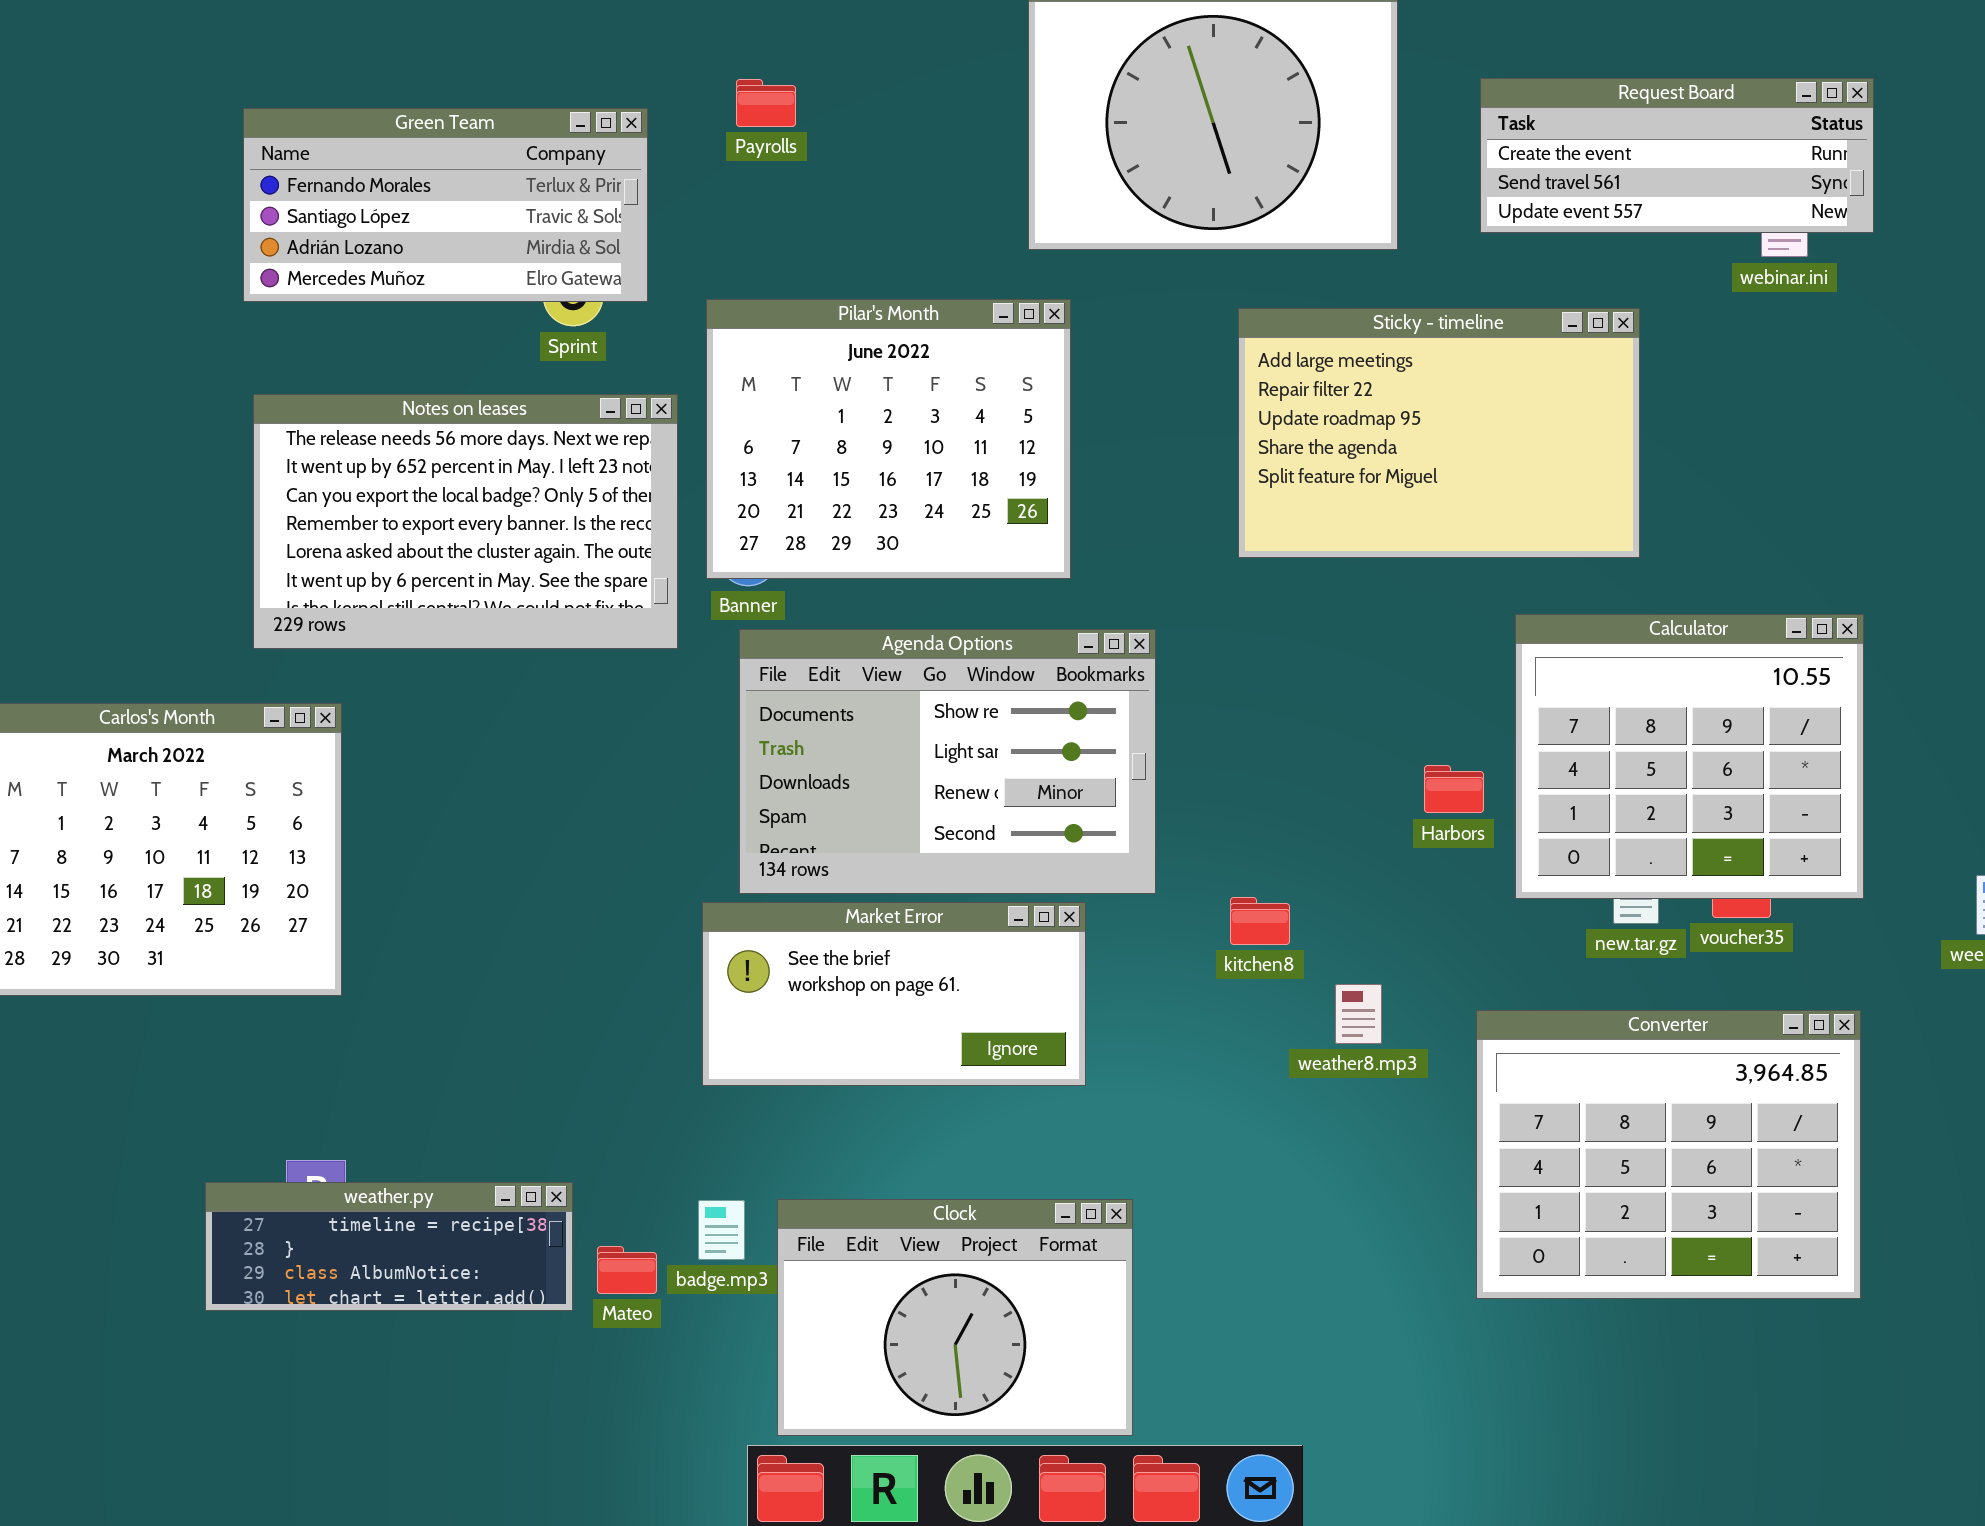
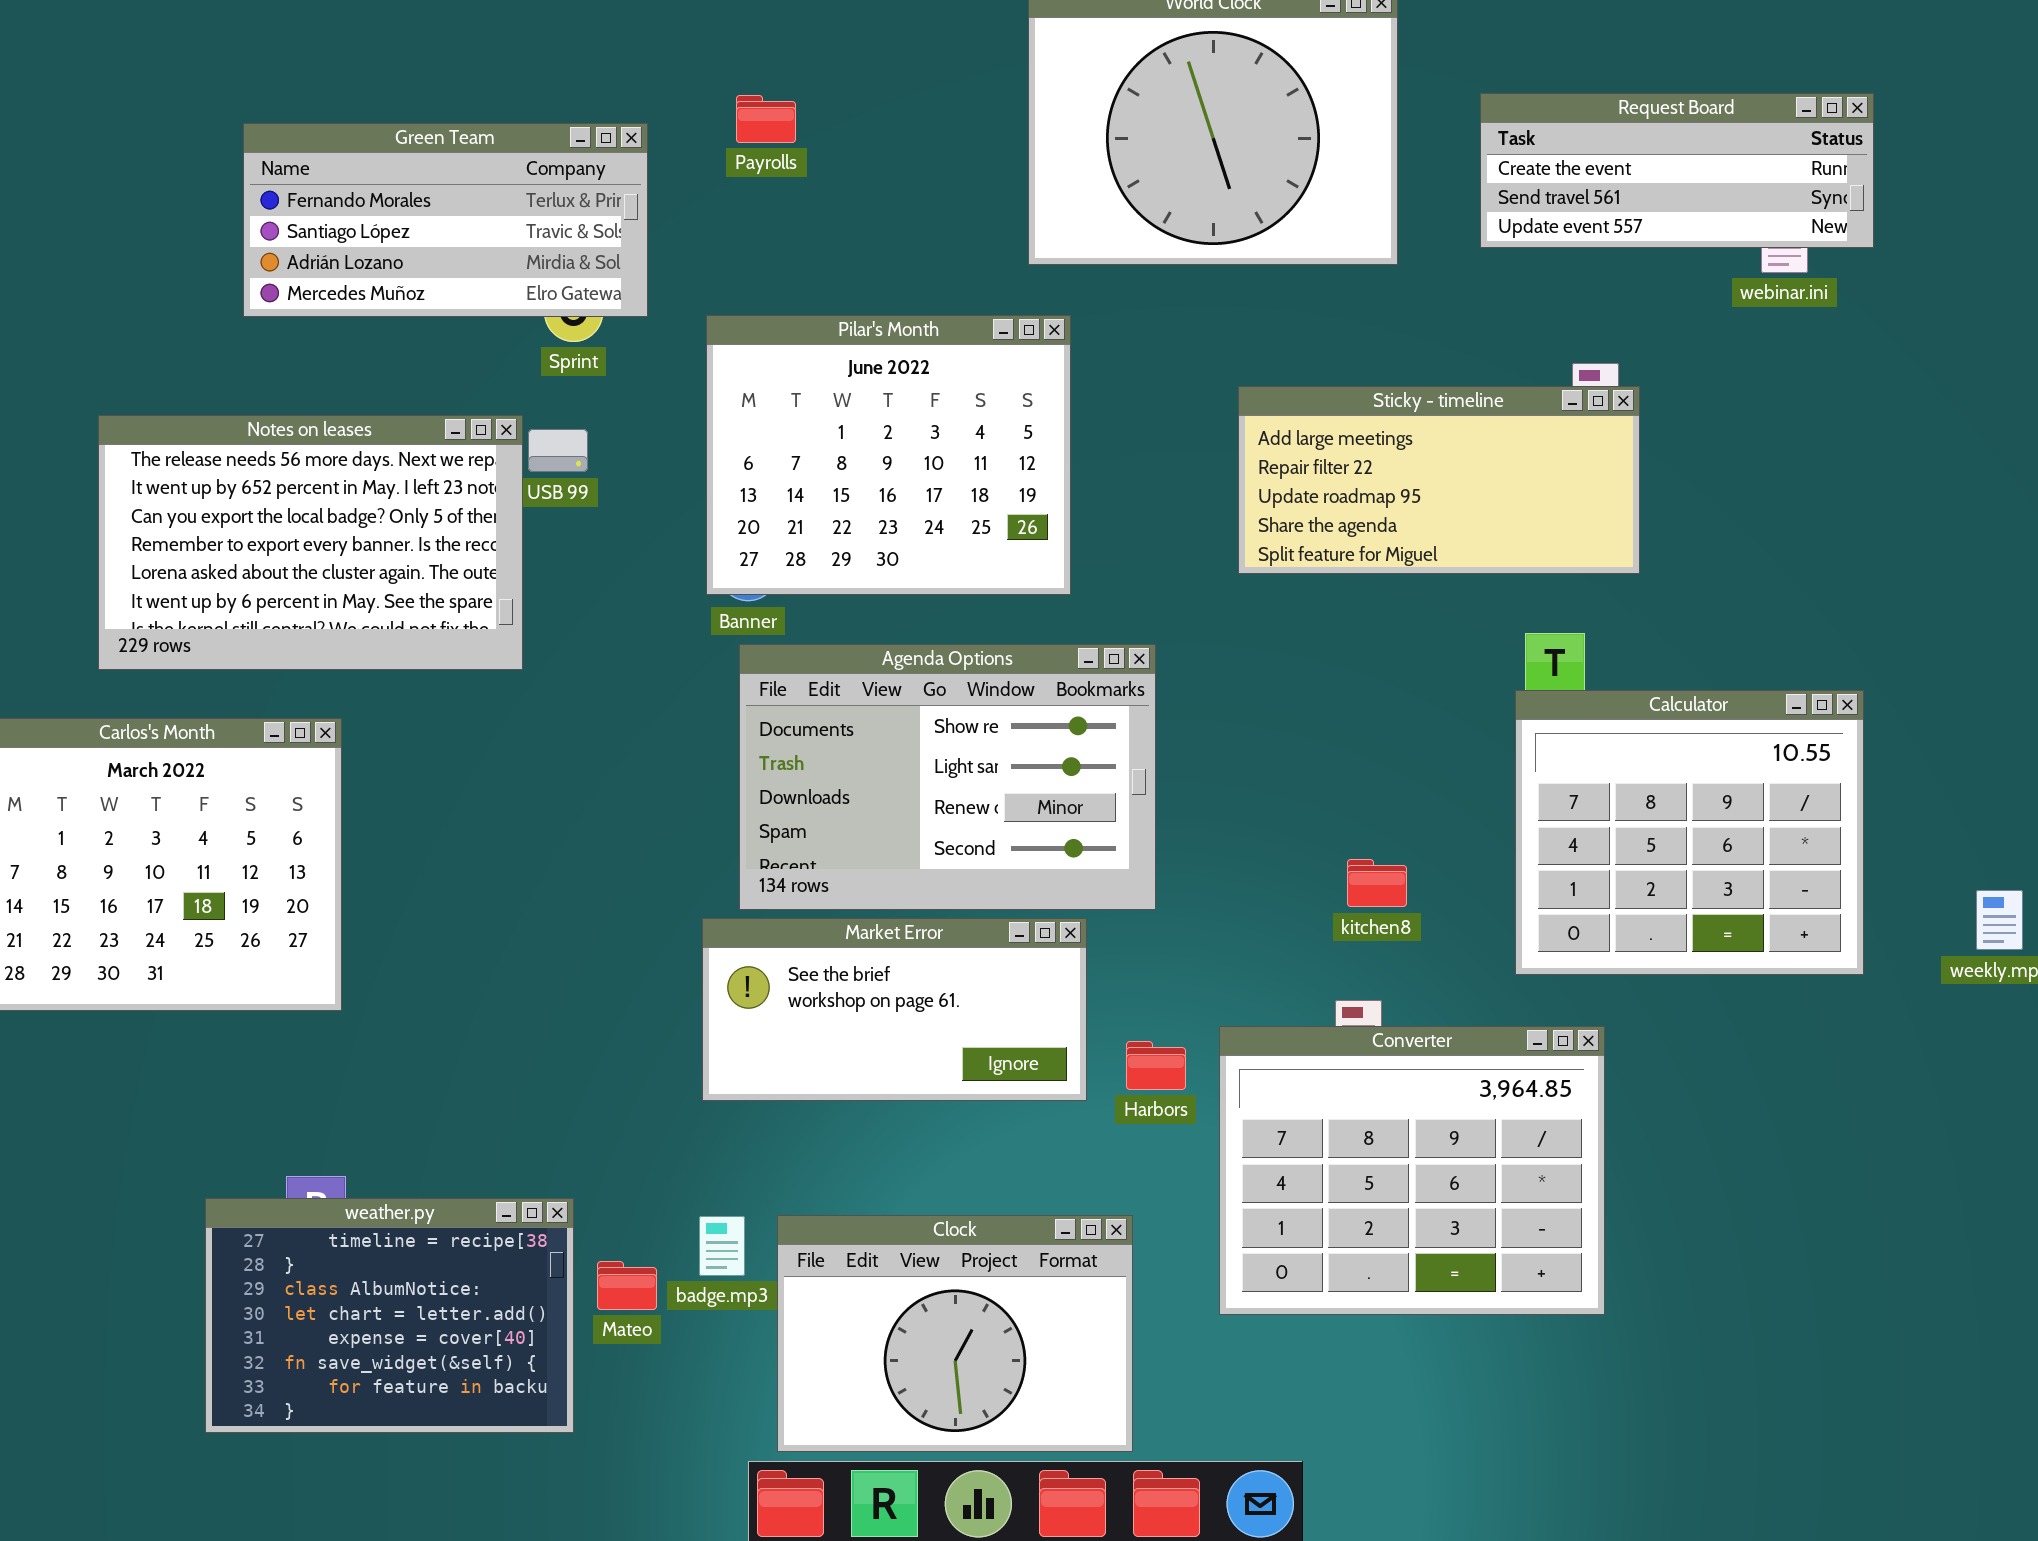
Sticky - timeline: [1238,308,1640,558] -> [1238,386,1640,574], resized
Notes on leases: [253,394,678,649] -> [98,415,523,670], moved
Calculator: [1515,614,1864,899] -> [1515,690,1864,975], moved
Harbors: [1424,765,1484,813] -> [1126,1041,1186,1090], moved
kitchen8: [1230,897,1290,945] -> [1347,859,1407,907], moved
Converter: [1476,1010,1861,1299] -> [1219,1026,1605,1315], moved
weather.py: [205,1182,573,1311] -> [205,1198,574,1433], resized

